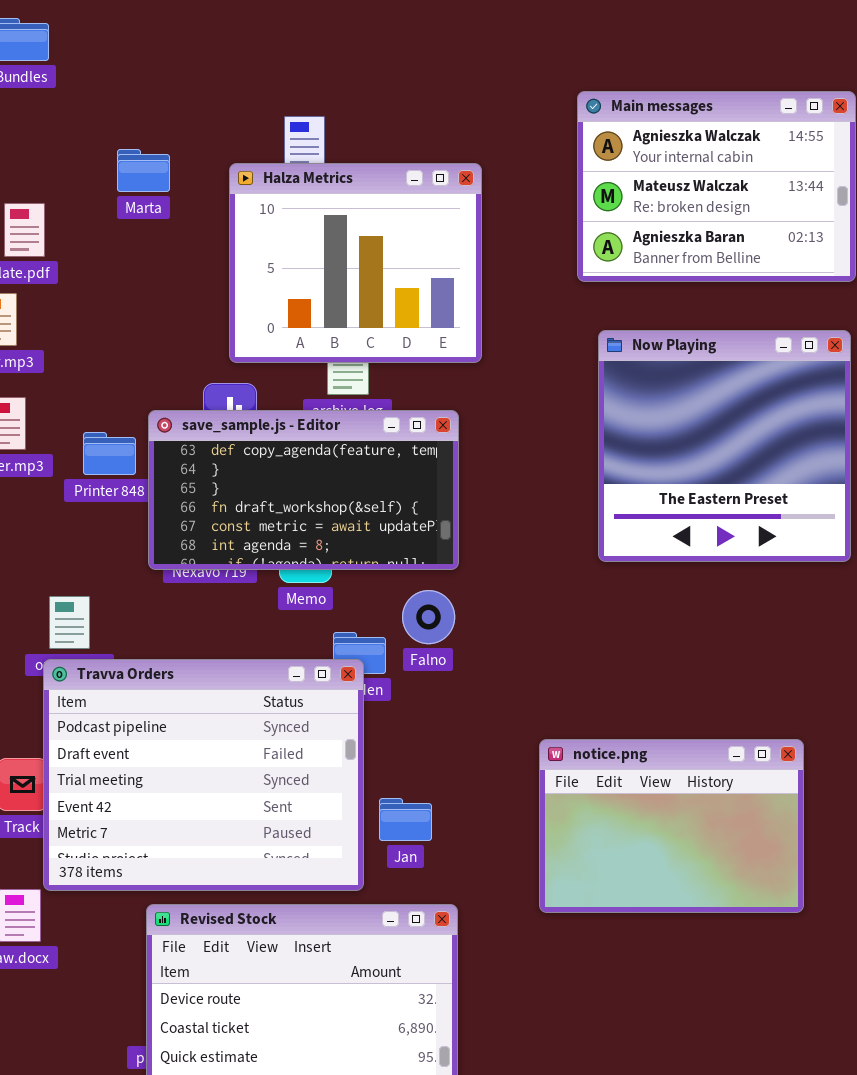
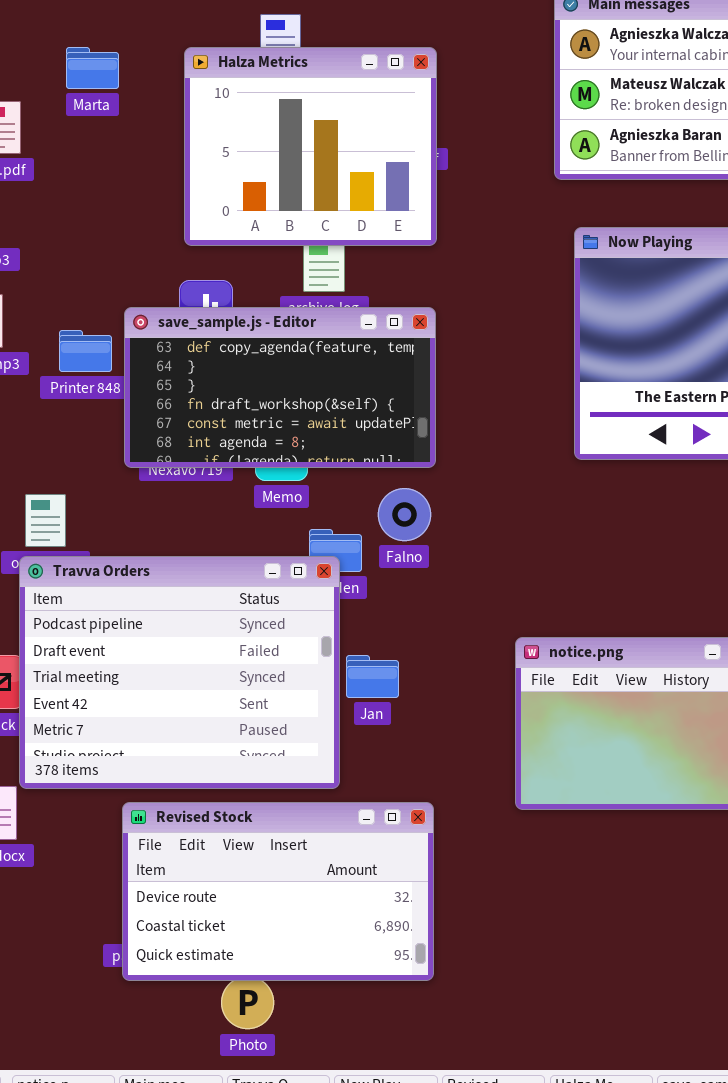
Marta: [117,149,170,192] -> [66,47,119,89], moved
Halza Metrics: [229,163,482,363] -> [184,47,437,246], moved
Jan: [379,798,432,841] -> [346,655,399,698], moved

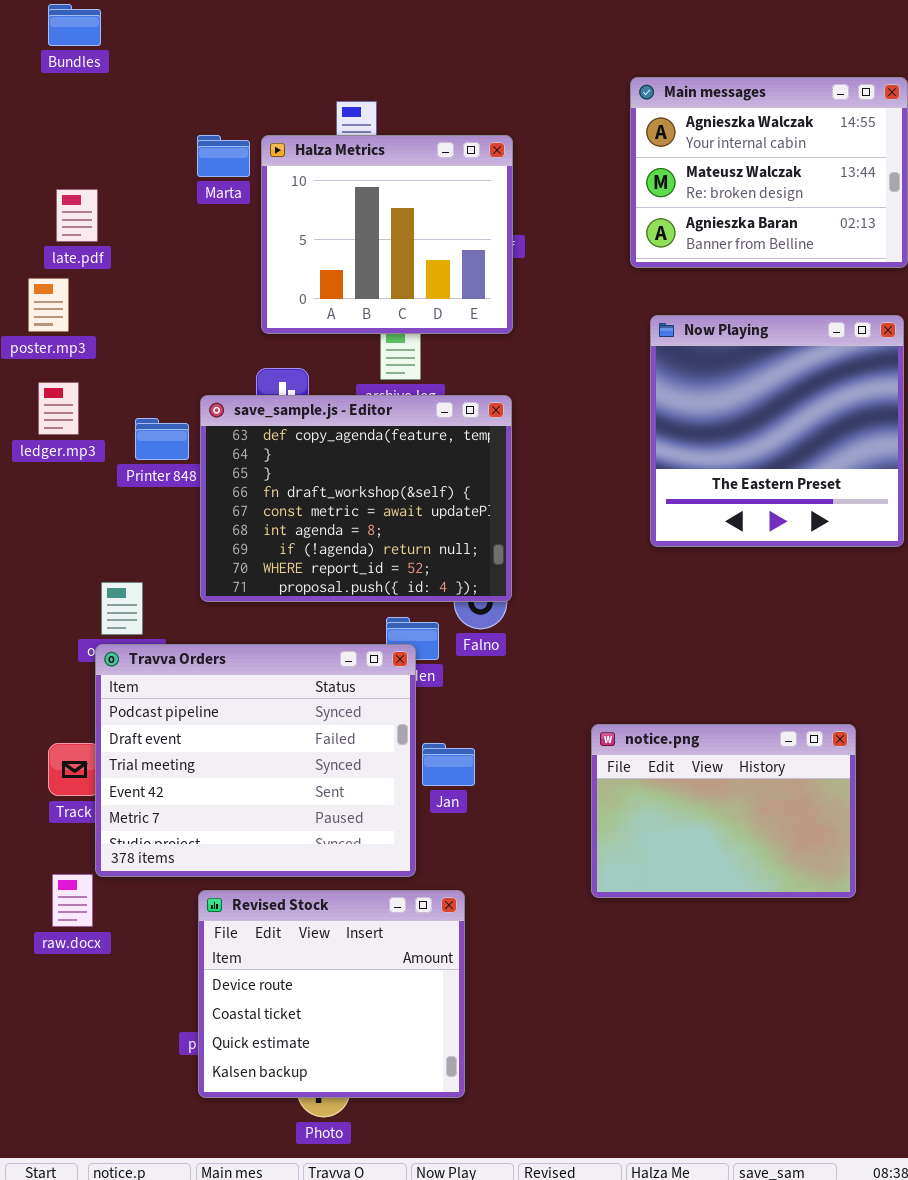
Marta: [66,47,119,89] -> [197,135,250,177], moved
save_sample.js - Editor: [124,307,436,468] -> [200,395,512,602], resized
Revised Stock: [122,802,434,981] -> [198,890,465,1098], resized

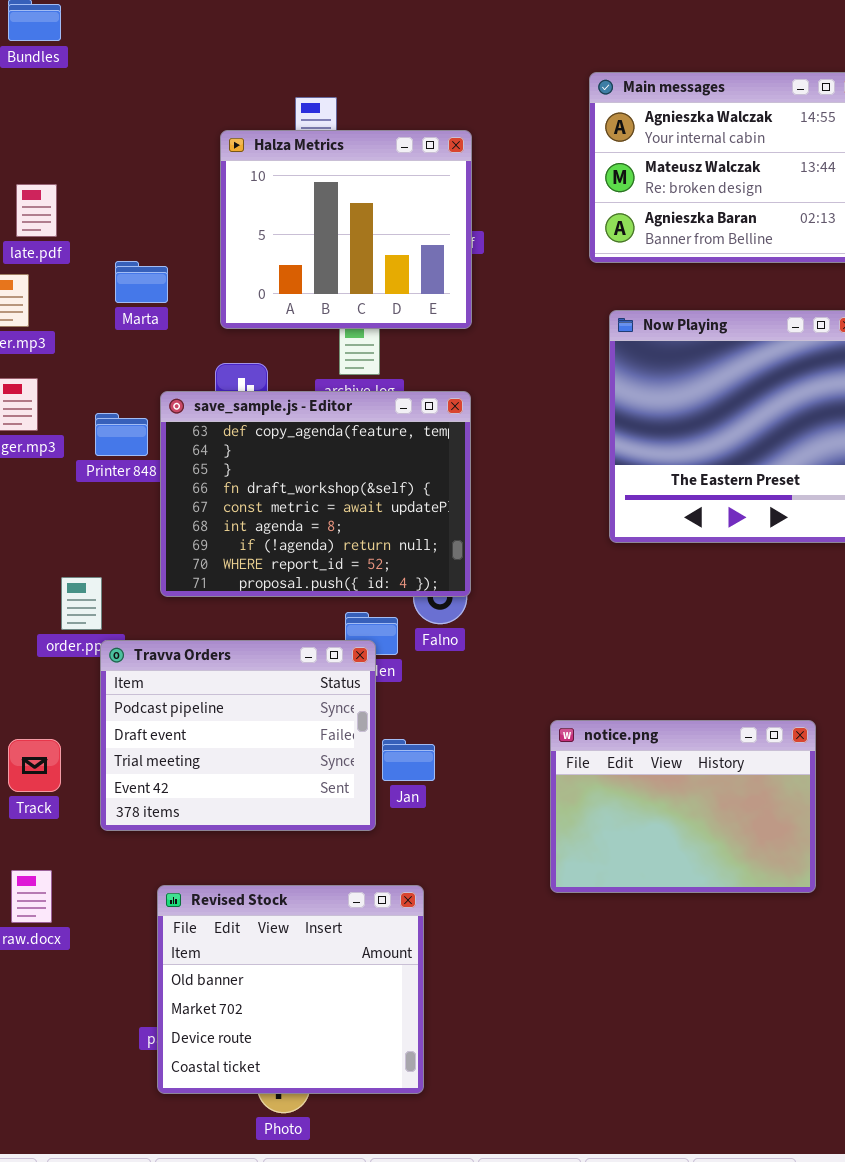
Marta: [197,135,250,177] -> [115,261,168,303], moved
Travva Orders: [95,644,416,877] -> [100,640,376,831], resized
Revised Stock: [198,890,465,1098] -> [157,885,424,1094], scrolled up 2 rows

